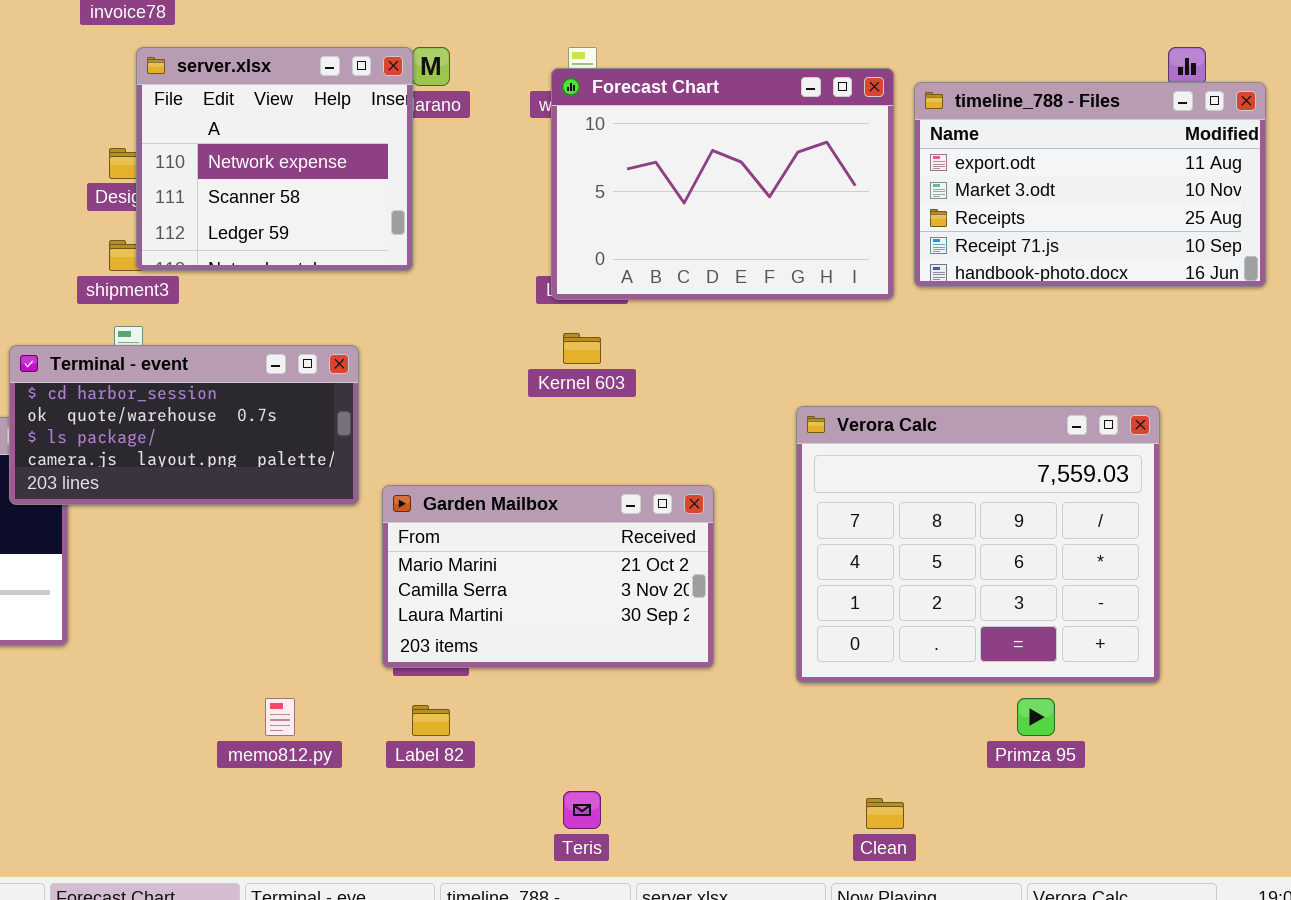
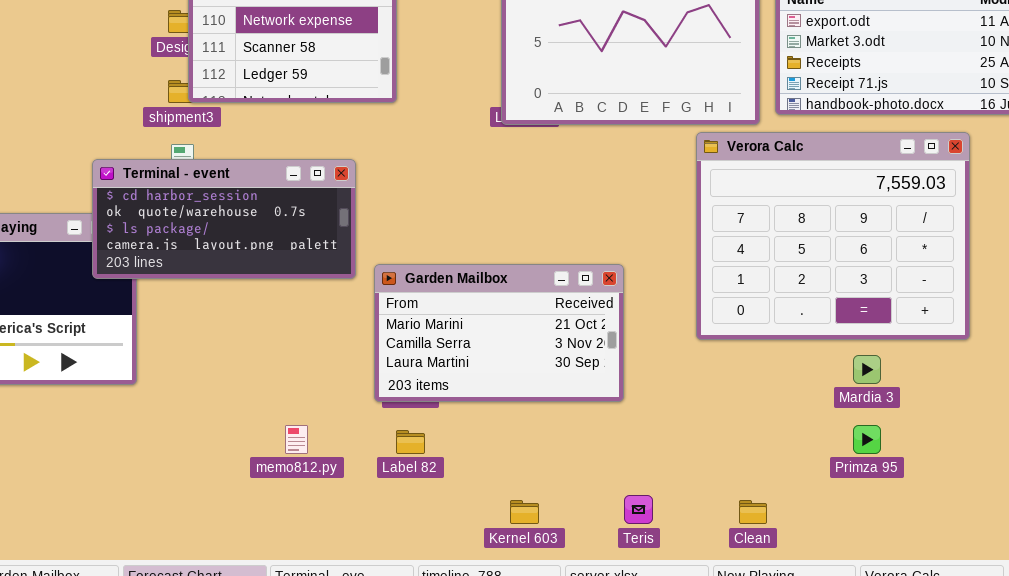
Kernel 603: [563,333,601,364] -> [510,500,539,524], moved
Verora Calc: [796,406,1160,683] -> [696,132,970,340], moved
Teris: [563,791,601,829] -> [624,495,653,524], moved

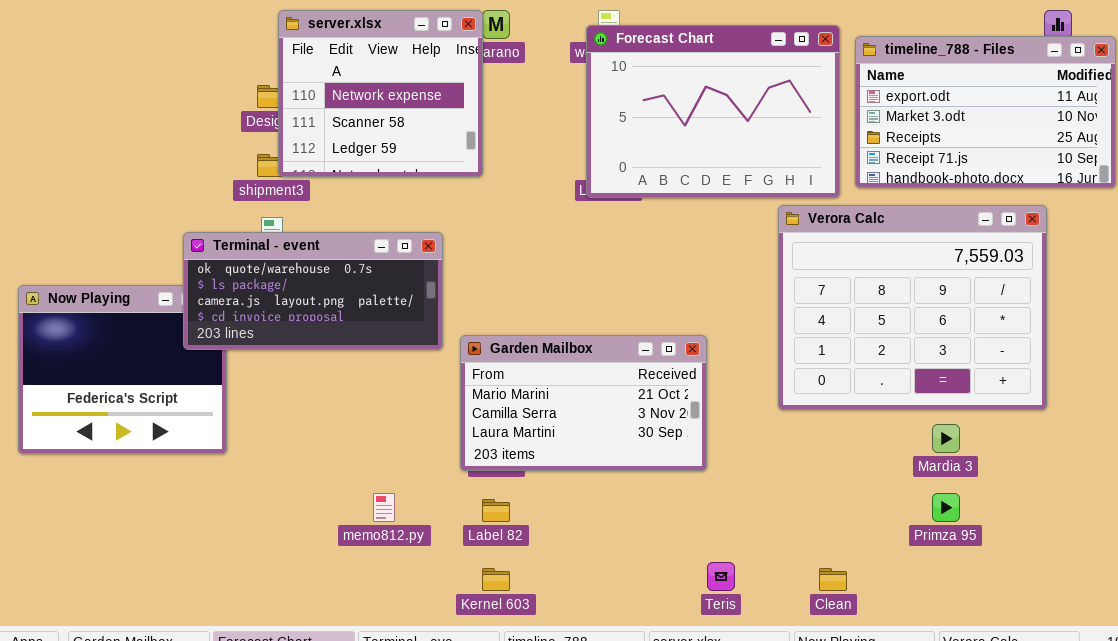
Terminal - event: [92,159,356,279] -> [183,232,443,350], scrolled down 1 row
Kernel 603: [510,500,539,524] -> [482,568,510,591], moved

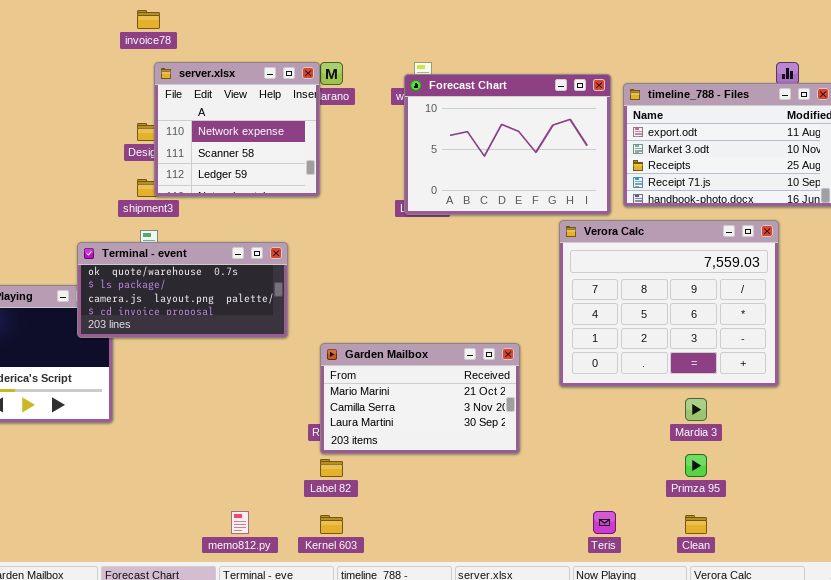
Garden Mailbox: [460,335,707,471] -> [320,343,520,454], moved
memo812.py: [373,493,395,522] -> [231,511,249,534], moved
Teris: [707,562,735,591] -> [593,511,616,534], moved
Clean: [819,568,847,591] -> [685,515,707,534], moved

